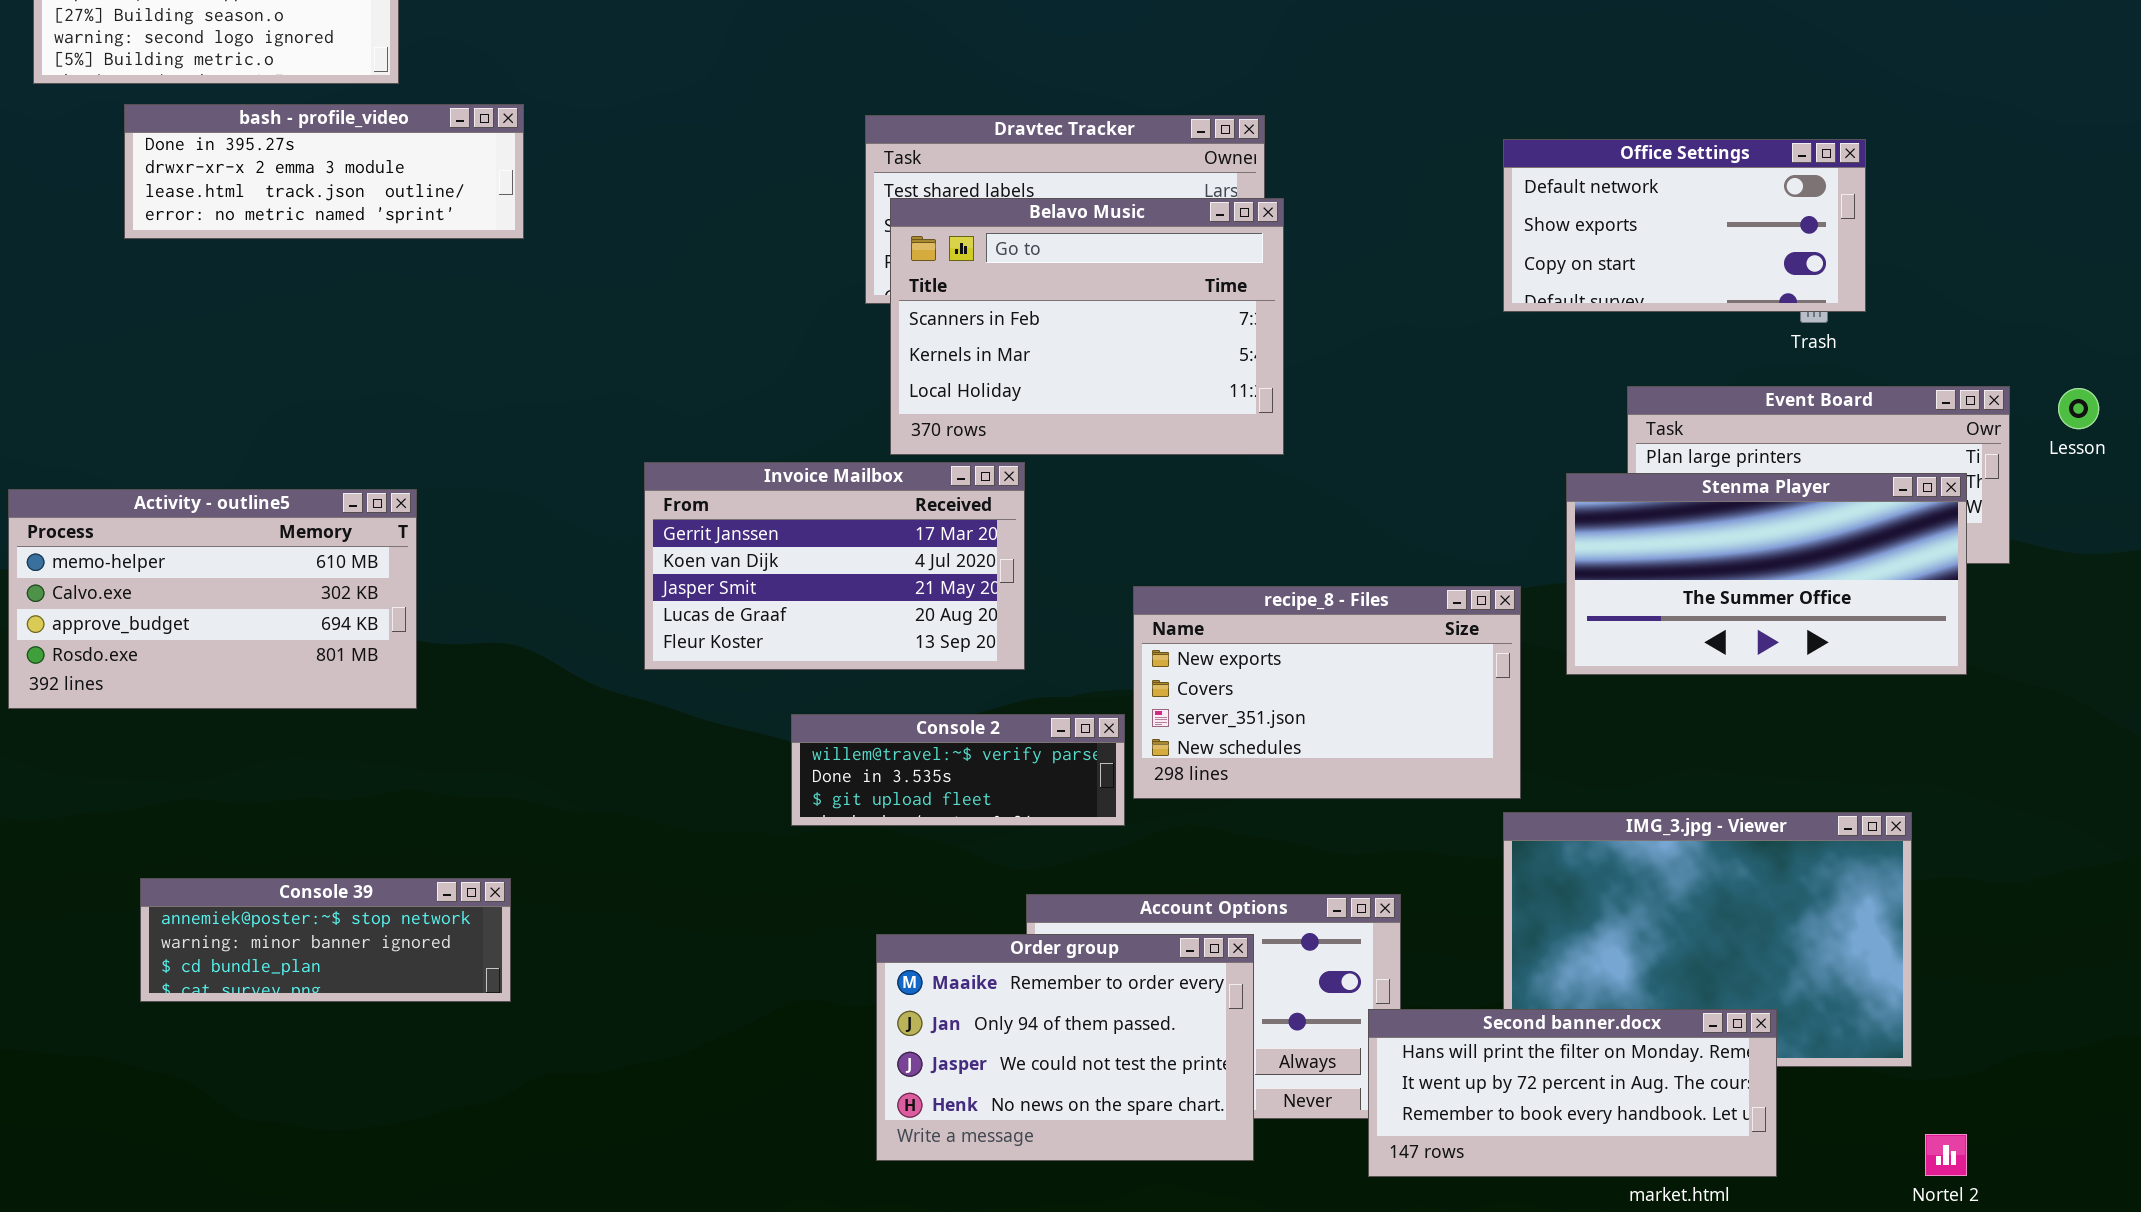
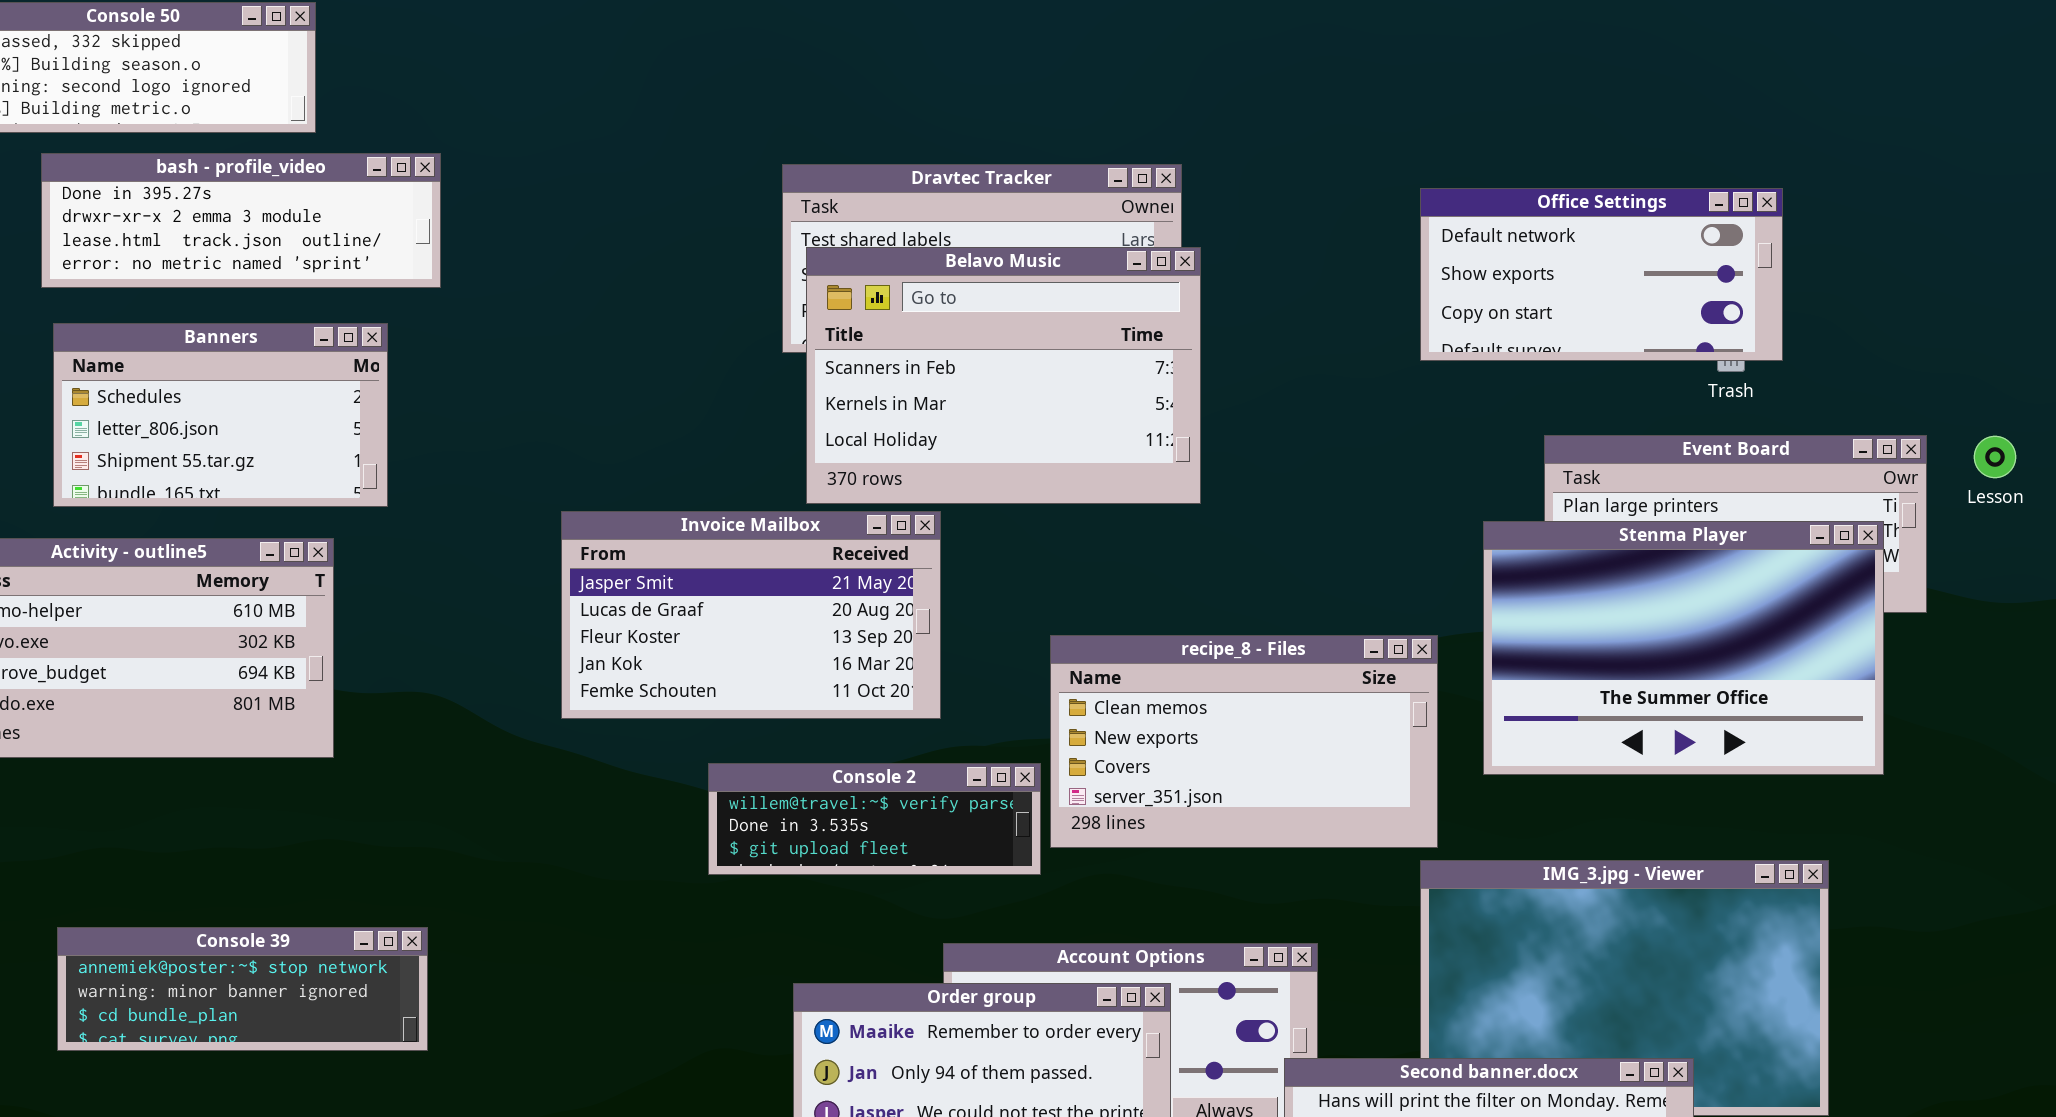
Banners: none -> [53,323,388,507], opened
Invoice Mailbox: [644,462,1025,670] -> [561,511,941,719], scrolled down 2 rows
Stenma Player: [1566,473,1967,675] -> [1483,521,1884,775], resized
recipe_8 - Files: [1133,586,1521,799] -> [1050,635,1438,848], scrolled up 1 row

